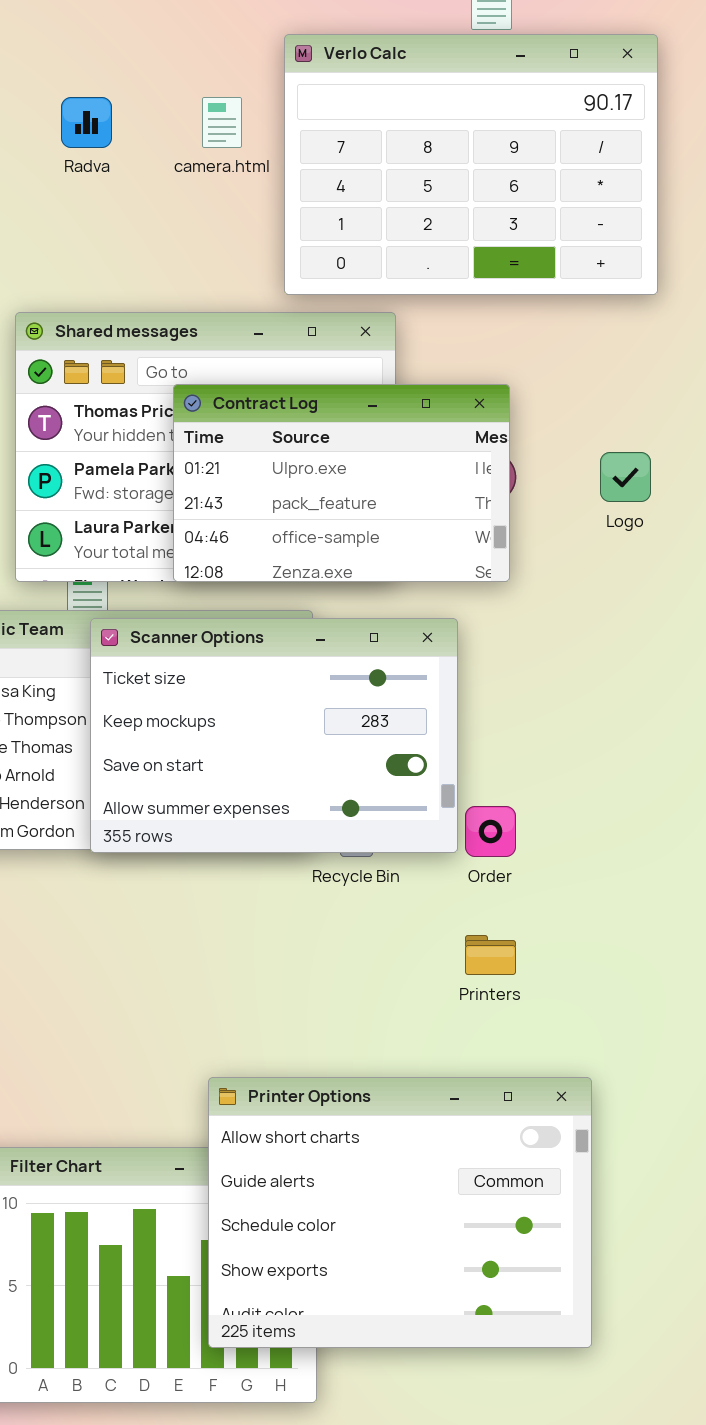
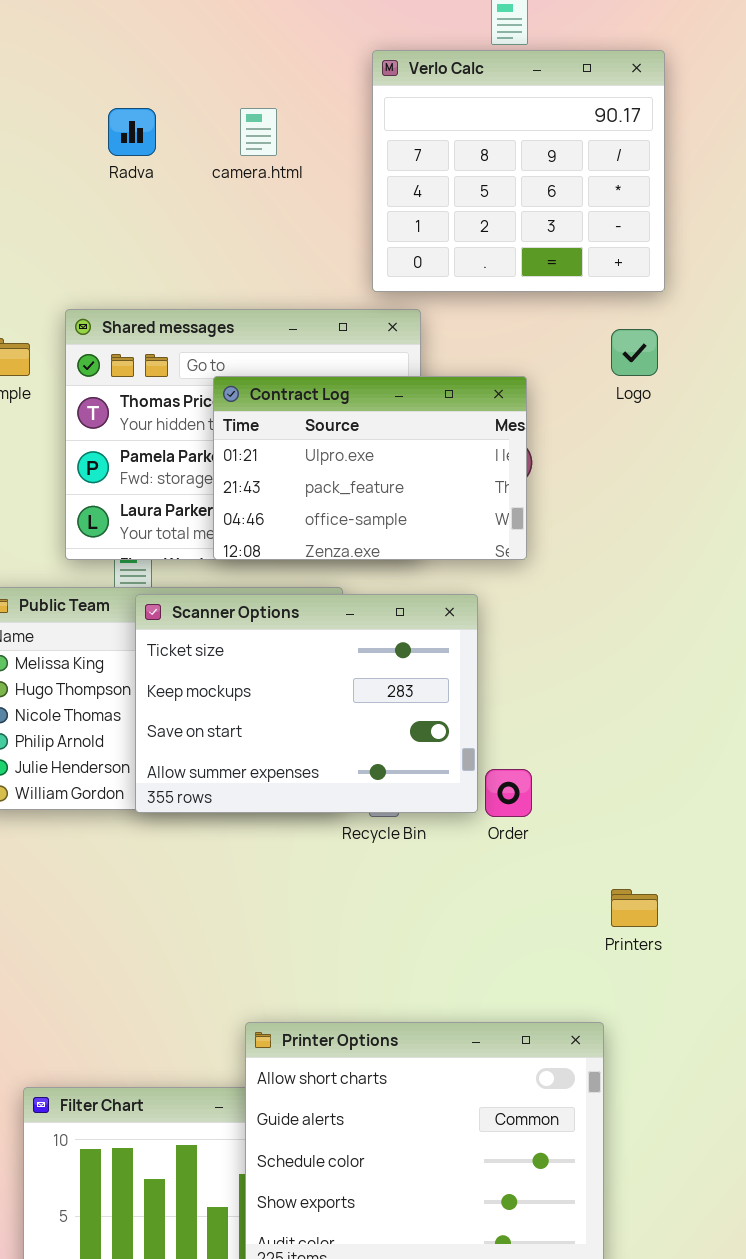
Verlo Calc: [284,34,658,295] -> [372,50,665,292], resized
Logo: [600,452,651,502] -> [611,329,658,376], moved
Printers: [465,935,516,975] -> [611,889,658,927], moved

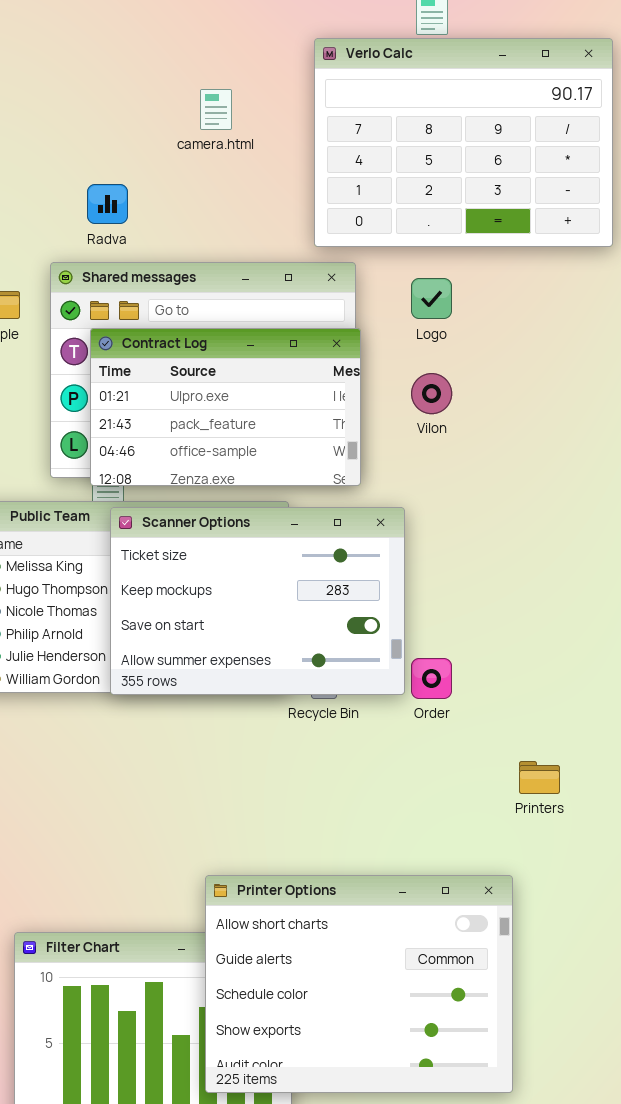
Verlo Calc: [372,50,665,292] -> [314,38,613,247], resized
Radva: [108,108,156,156] -> [87,184,128,224], moved
Logo: [611,329,658,376] -> [411,278,452,319], moved
Contract Log: [213,376,527,560] -> [90,328,361,486], moved

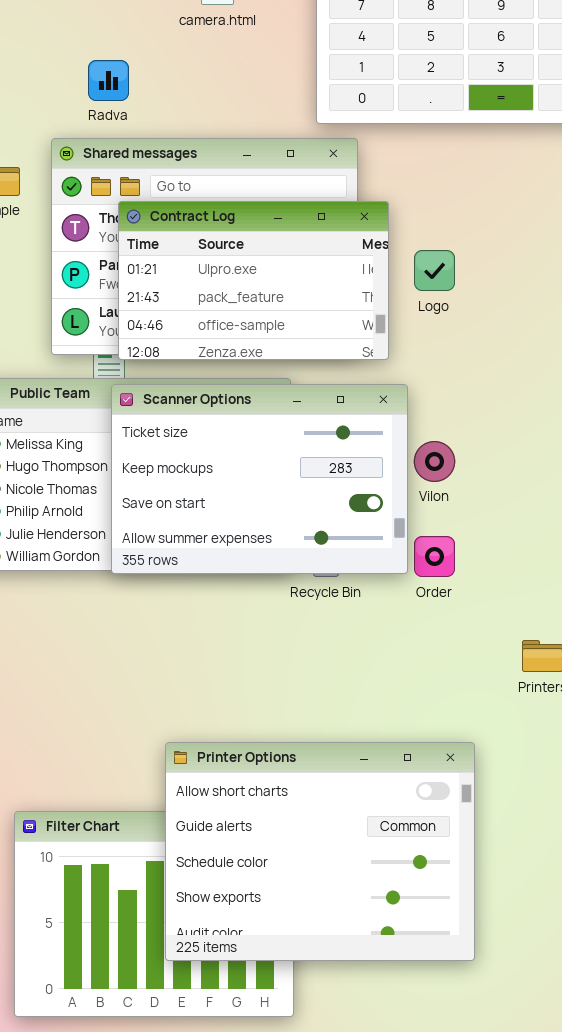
Logo: [411,278,452,319] -> [414,250,455,291], moved
Contract Log: [90,328,361,486] -> [118,201,389,360], moved
Vilon: [411,373,452,414] -> [414,441,455,482], moved
Printer Options: [205,875,513,1093] -> [165,742,475,961], moved

